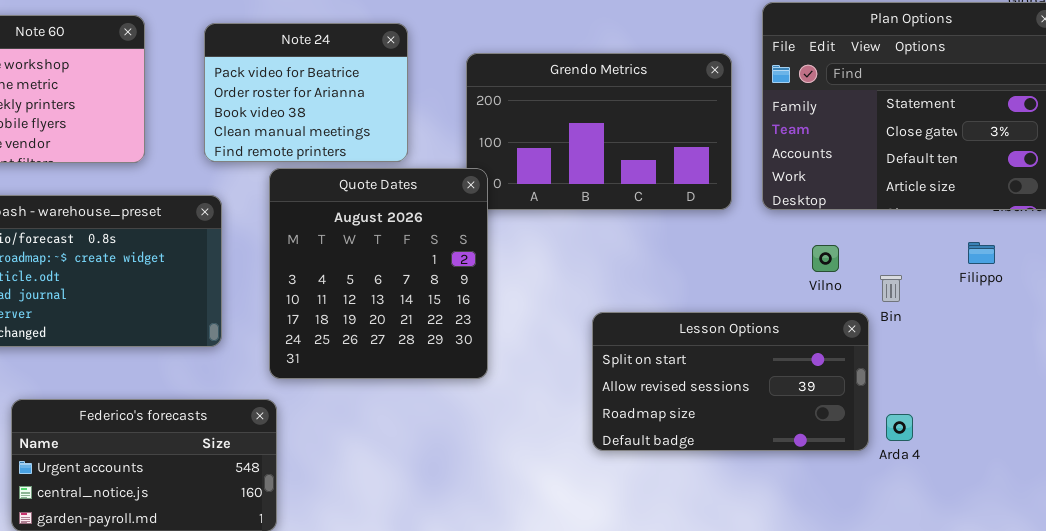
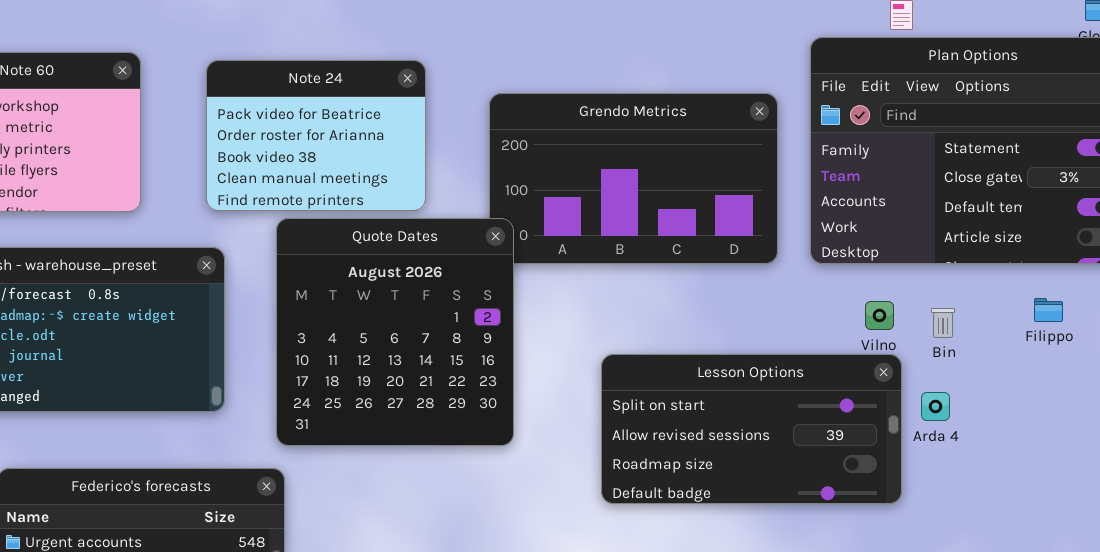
Bin: [880,275,902,302] -> [931,308,955,338], moved
Lesson Options: [592,312,869,451] -> [601,354,902,504], moved
Arda 4: [886,414,913,441] -> [921,392,950,421], moved

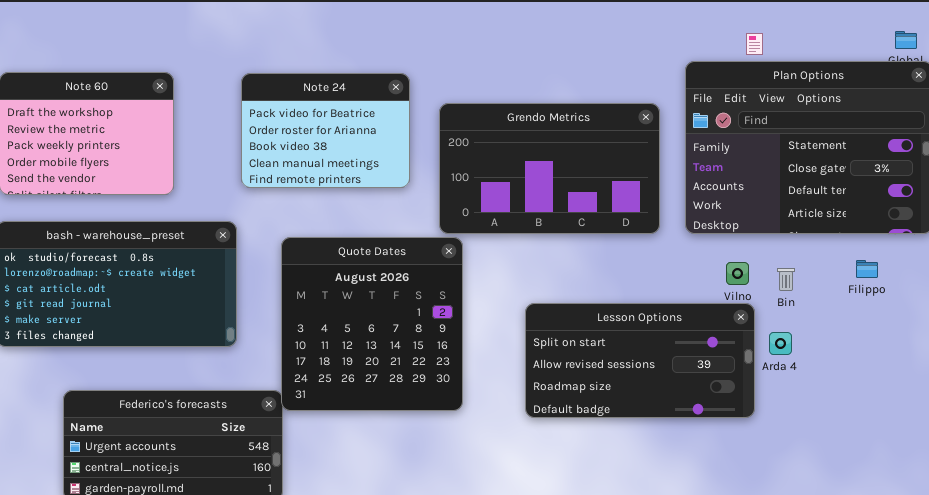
Note 24: [206,60,426,211] -> [241,73,410,188], moved
Quote Dates: [276,218,514,446] -> [281,237,463,411], moved

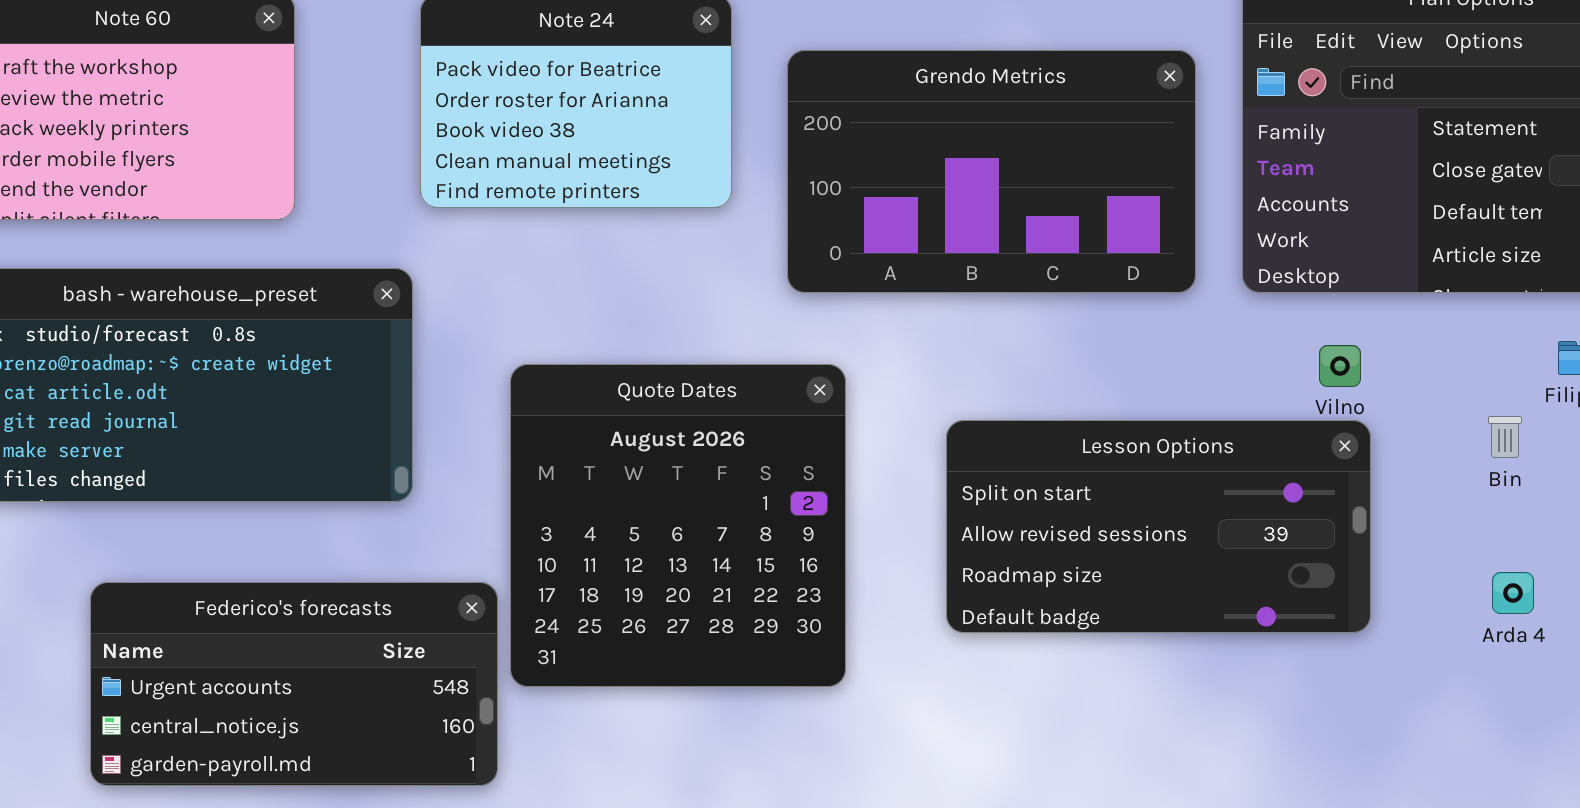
Quote Dates: [281,237,463,411] -> [510,364,846,687], moved
Bin: [777,268,795,291] -> [1488,416,1522,458], moved
Arda 4: [769,332,792,355] -> [1492,572,1534,614], moved

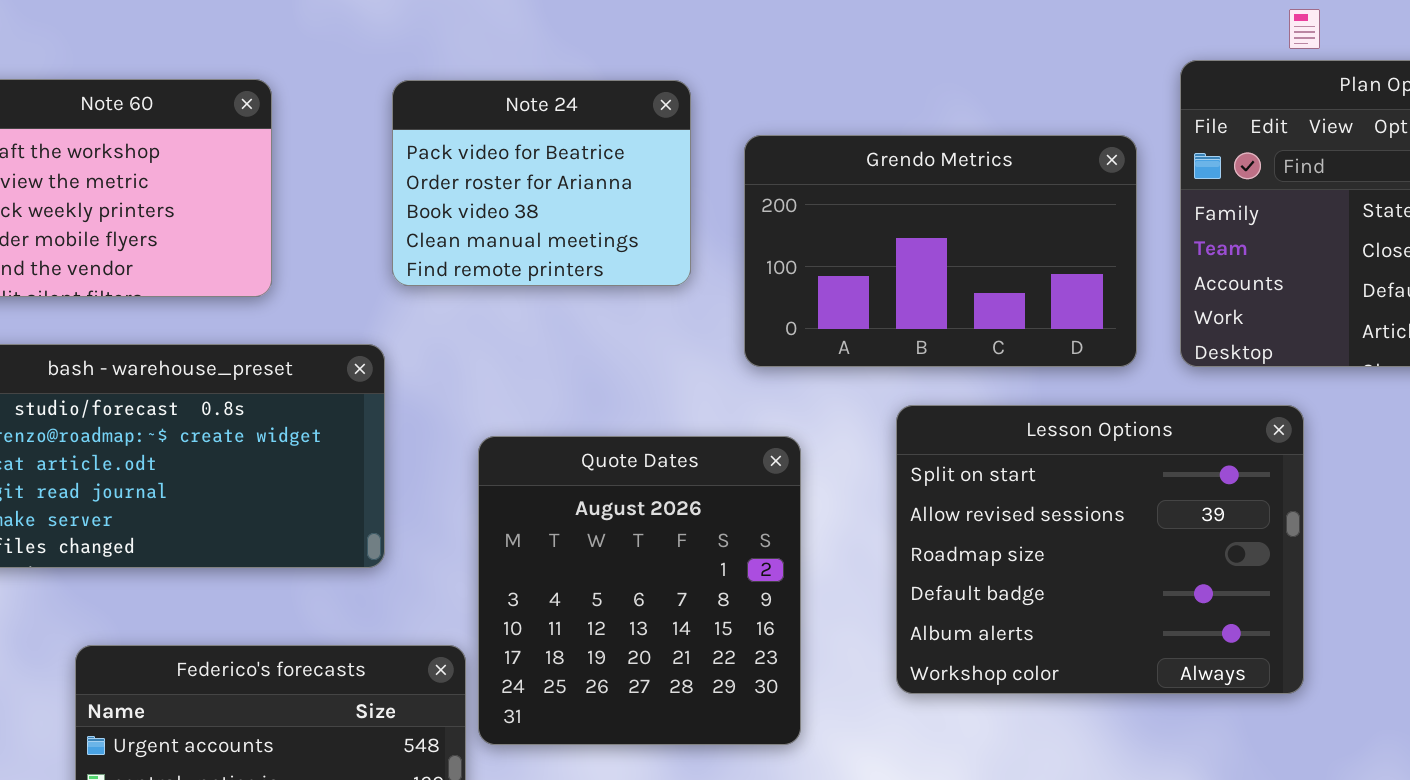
Lesson Options: [946,420,1371,633] -> [896,405,1304,694], resized

